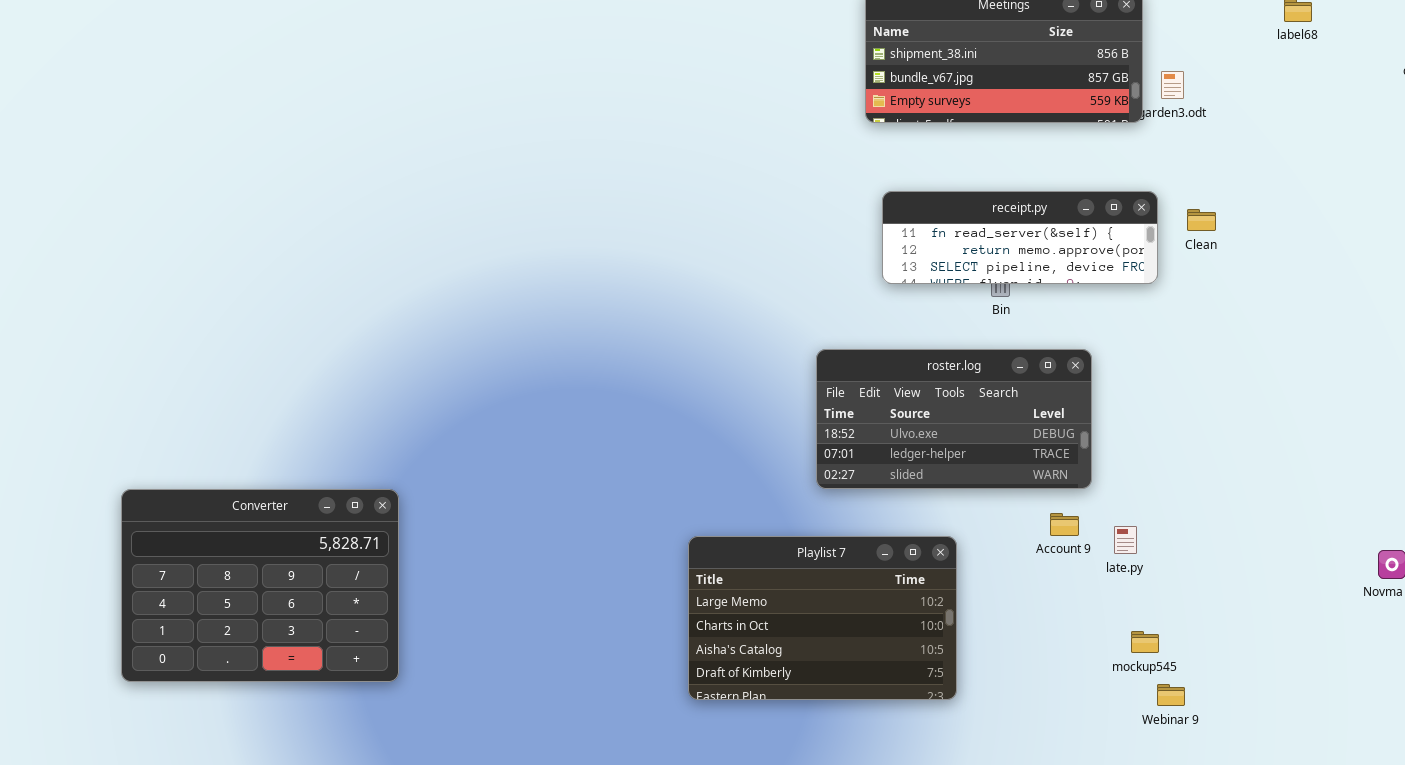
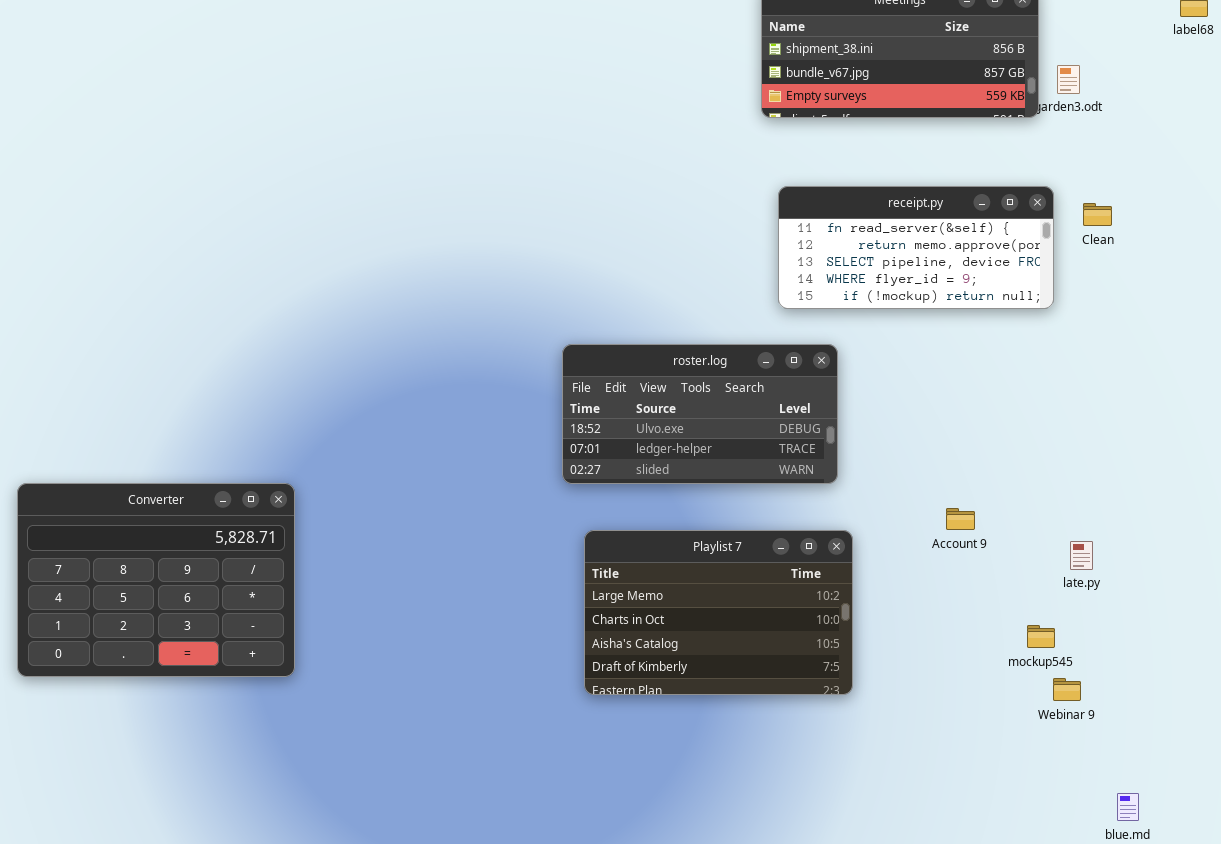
receipt.py: [882,191,1158,284] -> [778,186,1054,309], resized
roster.log: [816,349,1092,489] -> [562,344,838,484], moved
late.py: [1114,526,1137,554] -> [1070,541,1093,570], moved

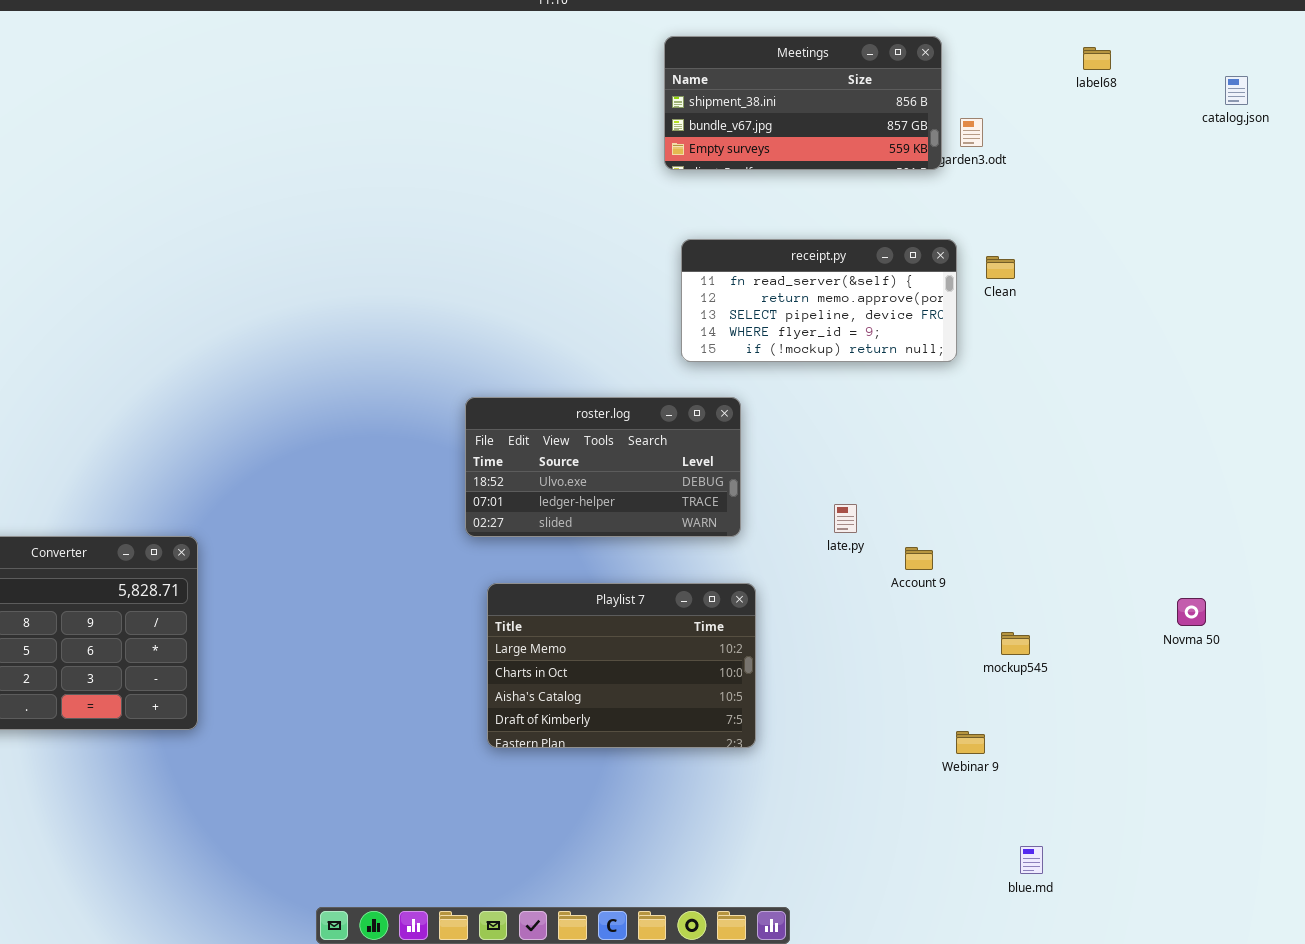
Account 9: [946,508,975,530] -> [905,547,933,570], moved
late.py: [1070,541,1093,570] -> [834,504,857,533], moved
mockup545: [1027,625,1055,648] -> [1001,632,1030,655], moved

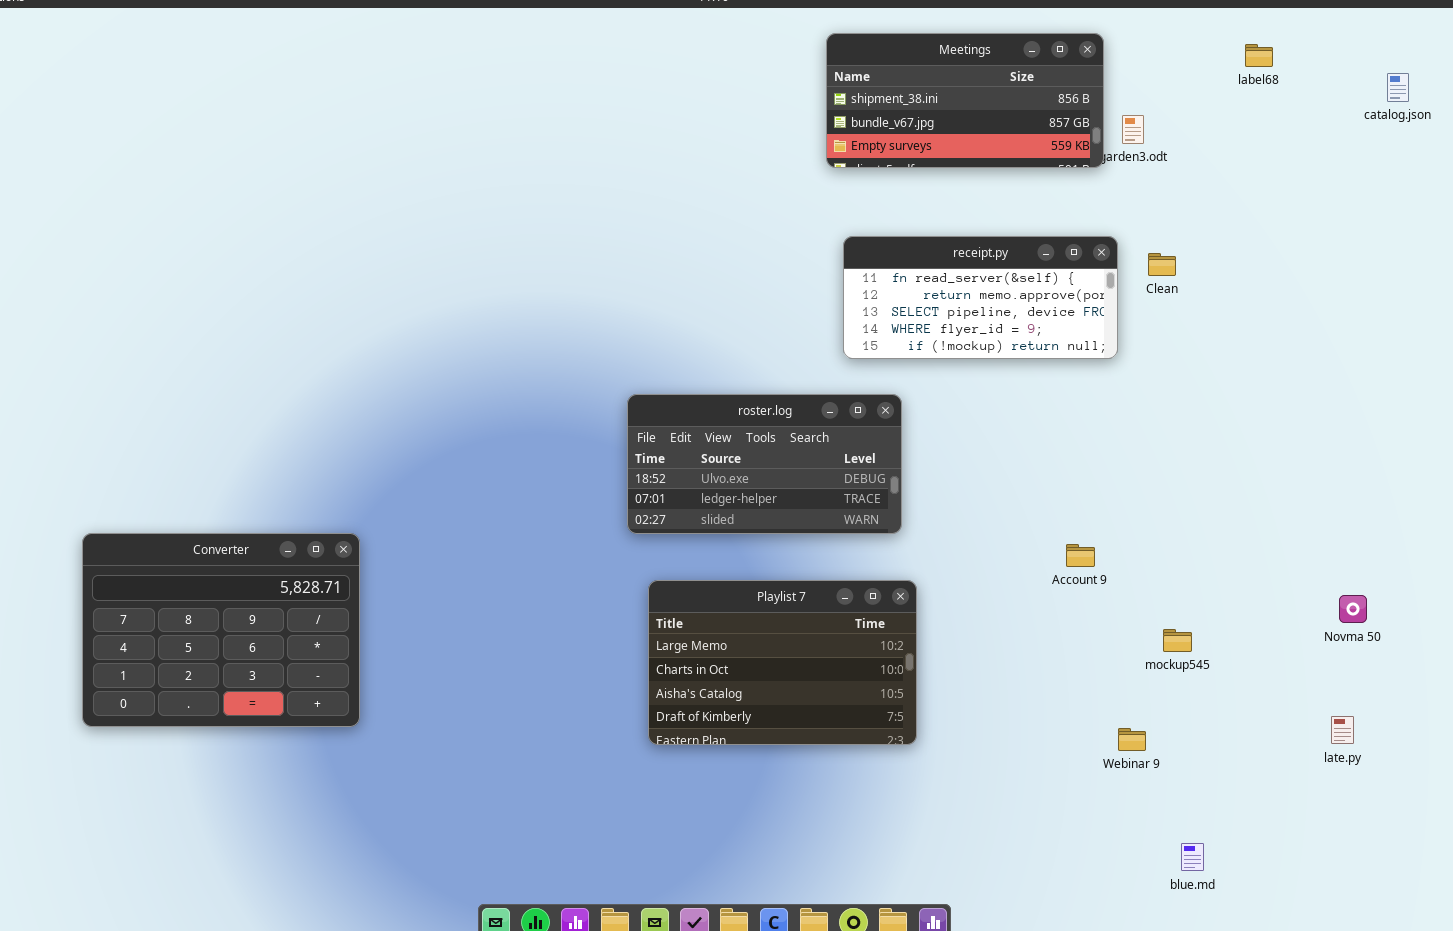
late.py: [834,504,857,533] -> [1331,716,1354,744], moved

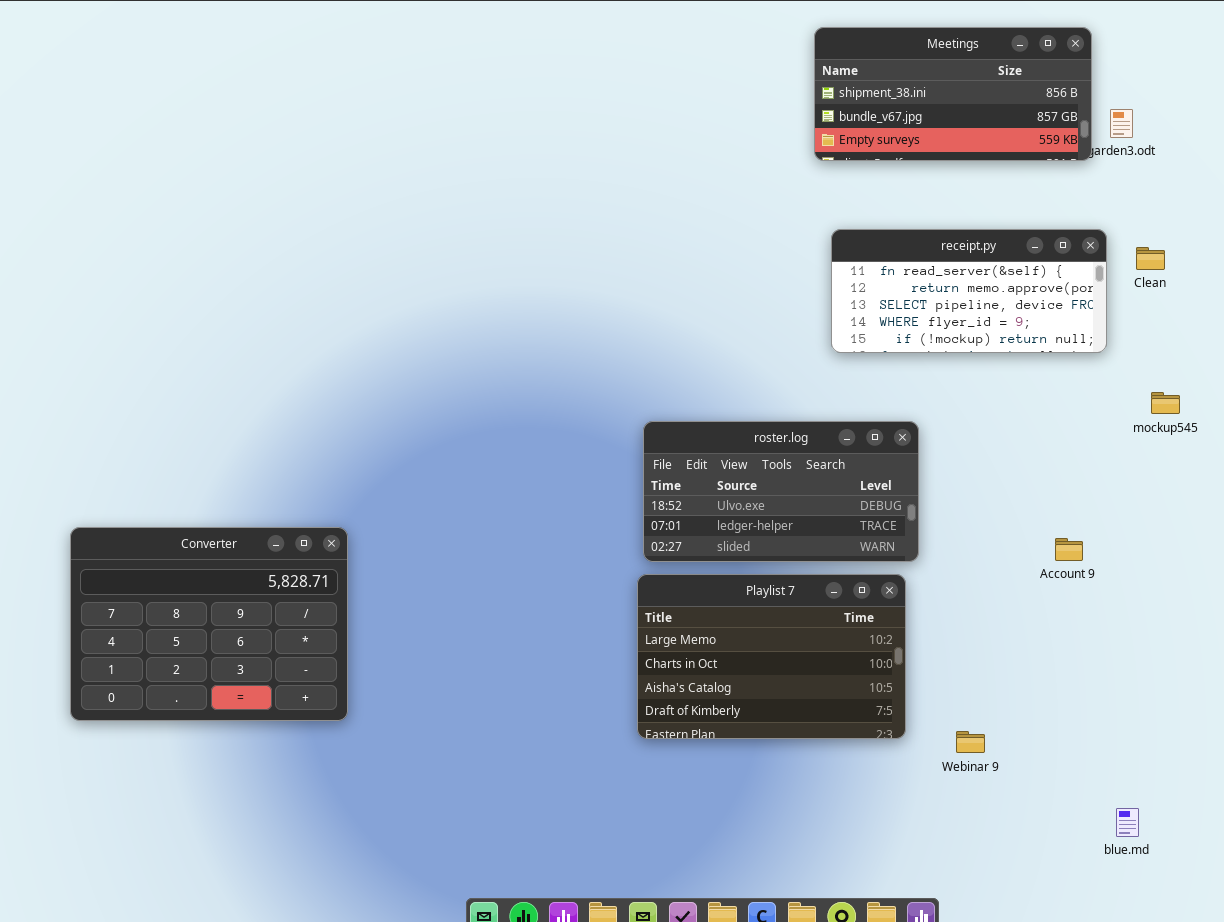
roster.log: [627,394,902,534] -> [643,421,919,562], moved
mockup545: [1163,629,1192,652] -> [1151,392,1180,414], moved
Webinar 9: [1118,728,1146,751] -> [956,731,985,753], moved
blue.md: [1181,843,1204,871] -> [1116,808,1139,837], moved

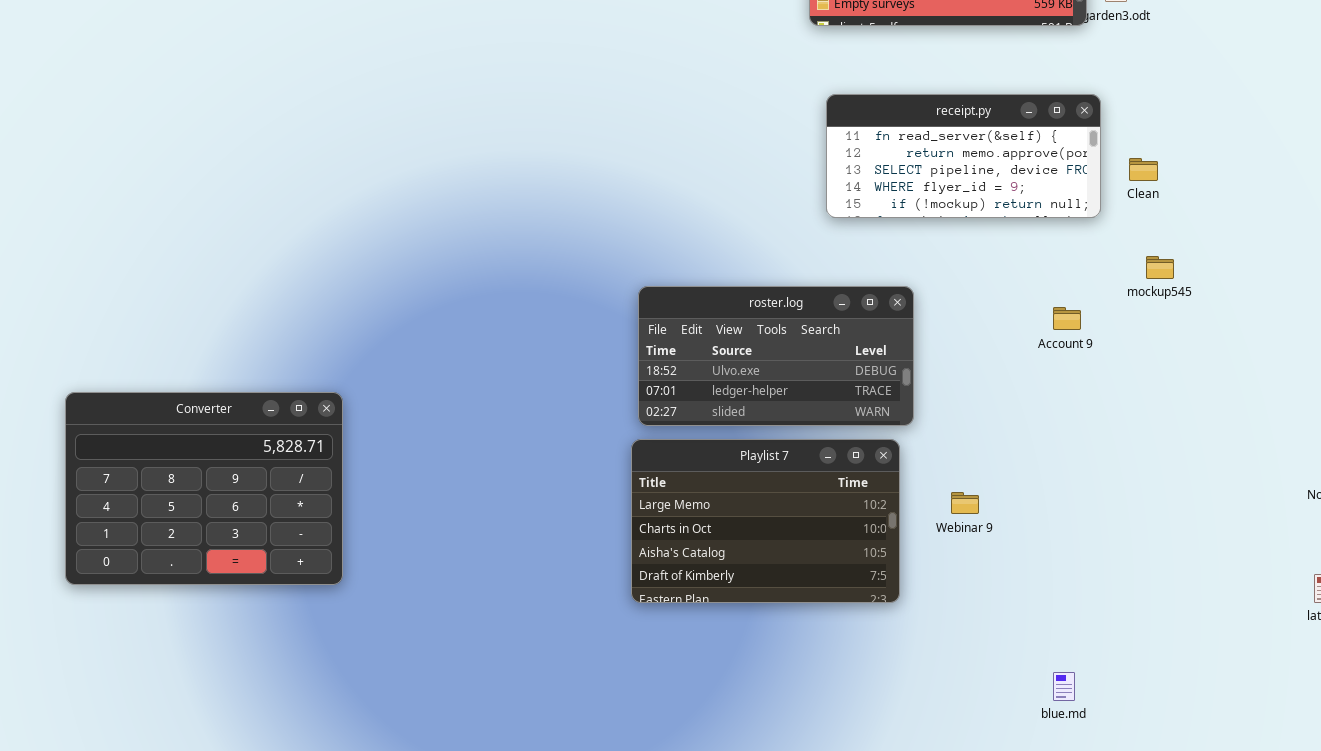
Clean: [1136,247,1165,270] -> [1129,158,1158,181], moved
Account 9: [1055,538,1083,561] -> [1053,307,1081,330], moved
Webinar 9: [956,731,985,753] -> [951,492,979,514], moved
blue.md: [1116,808,1139,837] -> [1053,672,1075,701], moved

